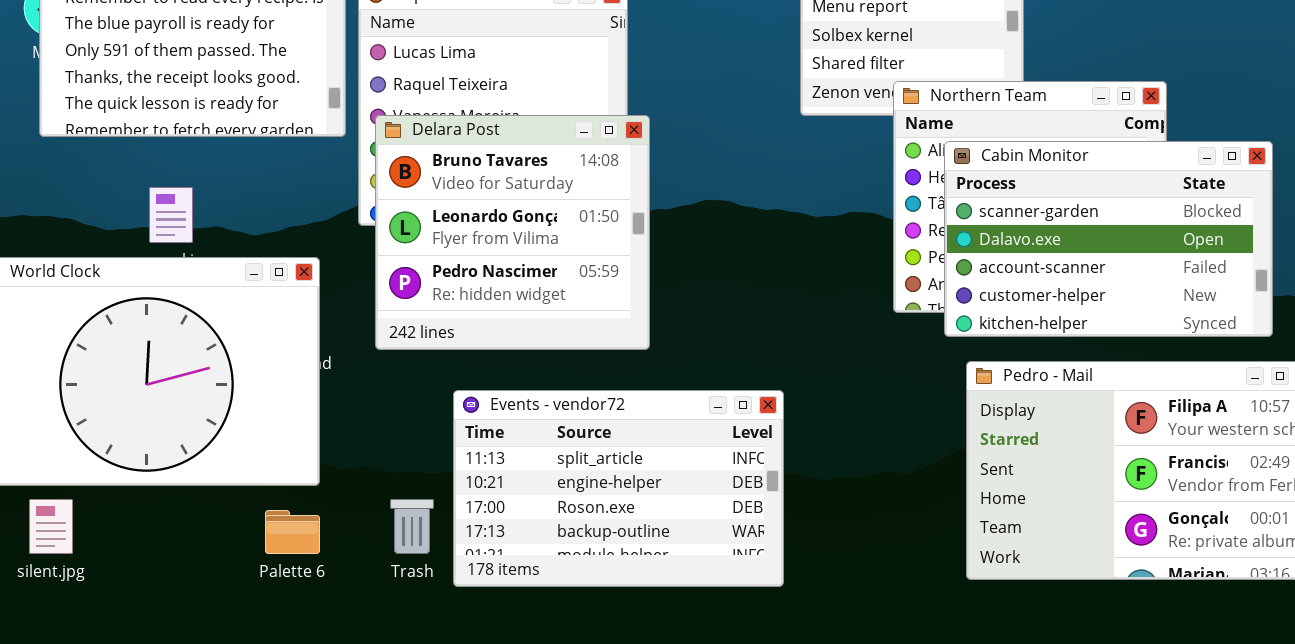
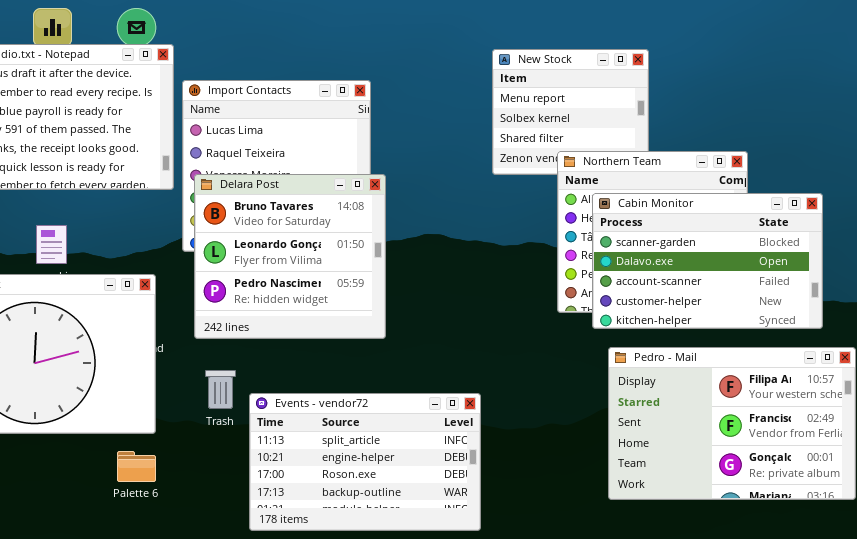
Events - vendor72: [453,390,784,587] -> [249,393,481,531], moved
Trash: [390,499,434,554] -> [205,370,236,409], moved

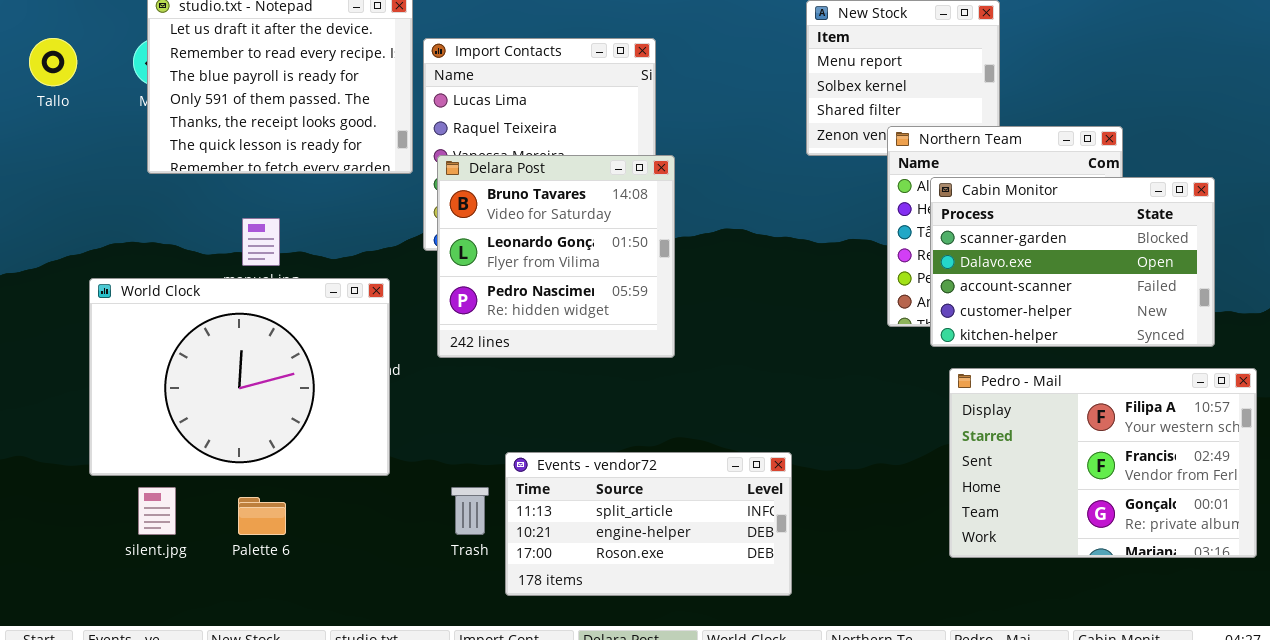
Trash: [205,370,236,409] -> [451,487,489,535], moved
Events - vendor72: [249,393,481,531] -> [505,452,792,596], resized
Palette 6: [117,451,156,482] -> [238,497,286,535], moved

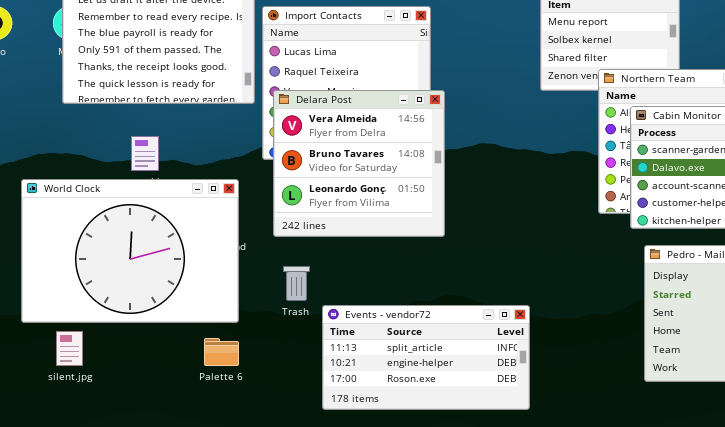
Delara Post: [437,155,675,358] -> [273,90,445,237], scrolled up 1 row
Trash: [451,487,489,535] -> [283,266,310,301], moved
Palette 6: [238,497,286,535] -> [204,338,239,366], moved

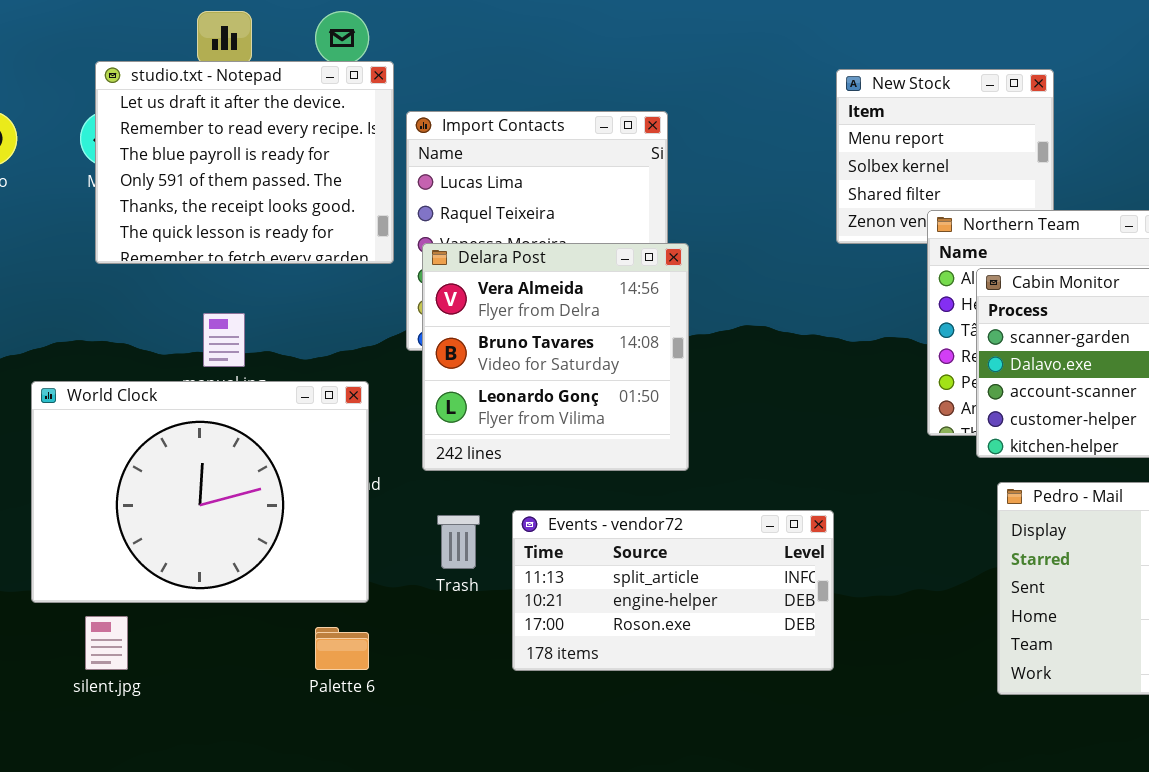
Events - vendor72: [322,305,530,410] -> [512,510,834,671], moved

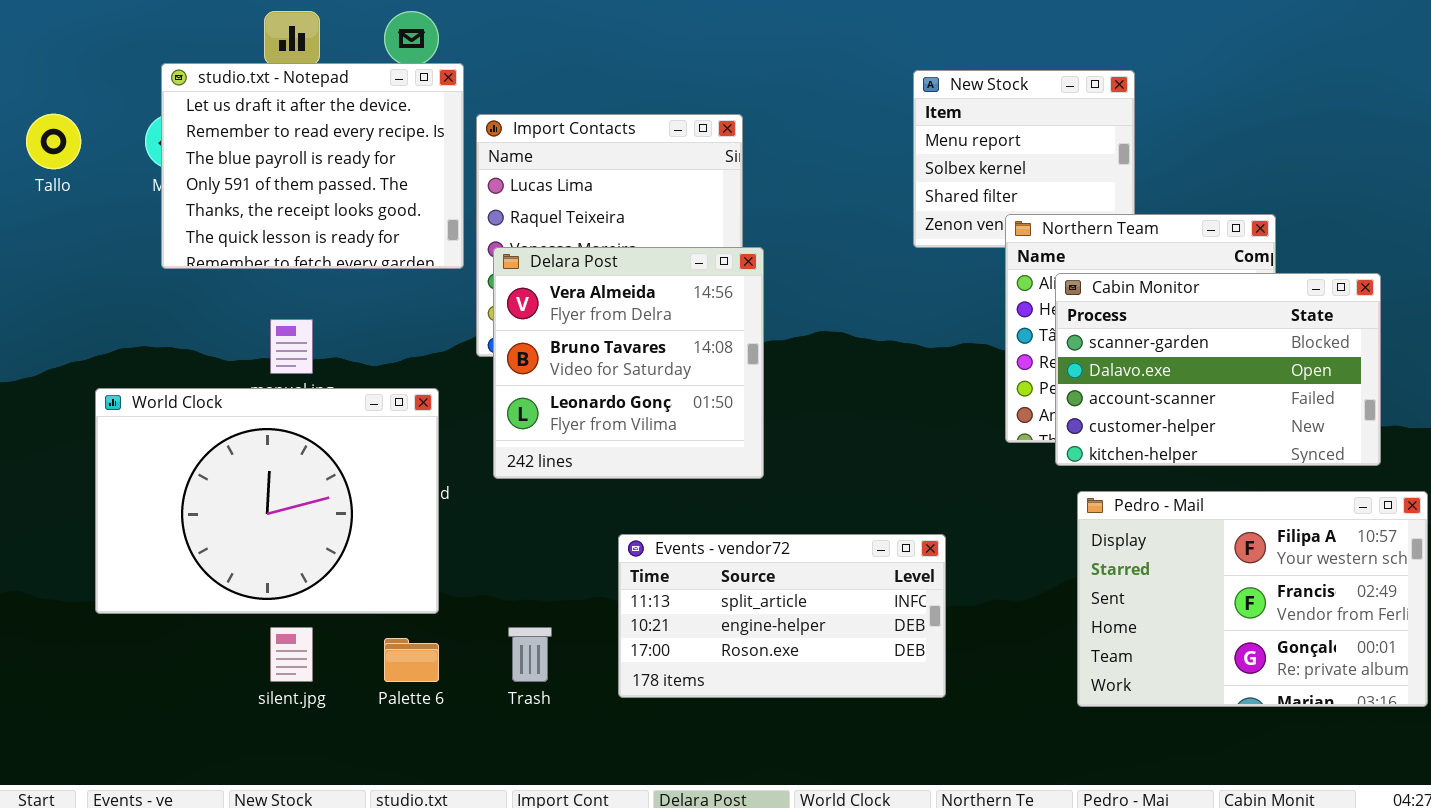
Events - vendor72: [512,510,834,671] -> [618,534,946,698], moved
Trash: [437,515,480,569] -> [508,627,552,682], moved
silent.jpg: [85,616,128,670] -> [270,627,313,682], moved

